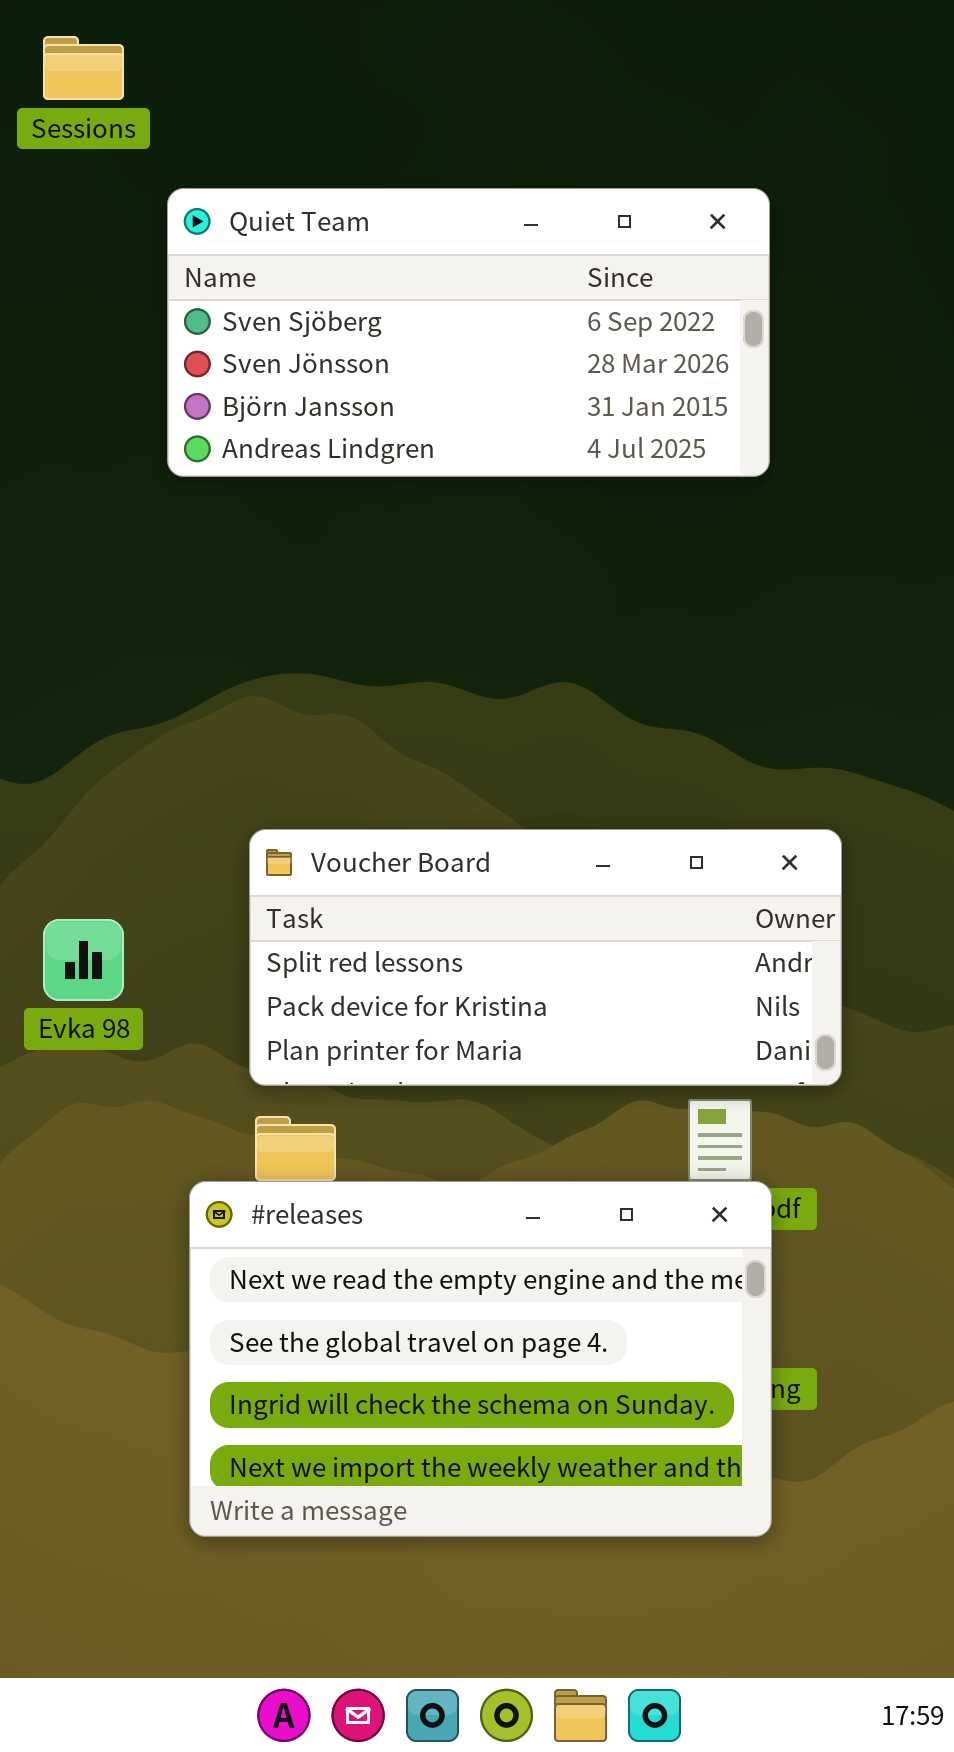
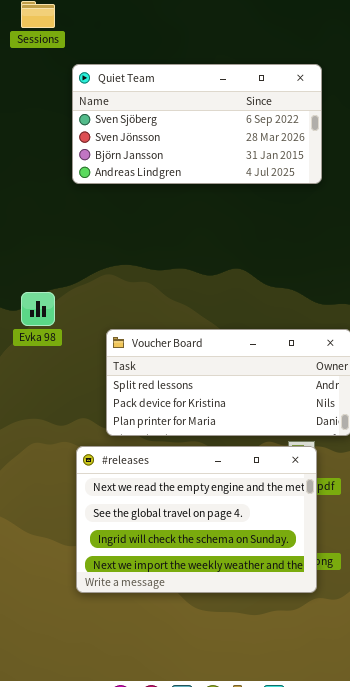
Evka 98: [43,919,124,1001] -> [21,292,55,326], moved
#releases: [189,1181,772,1537] -> [76,446,317,593], moved

